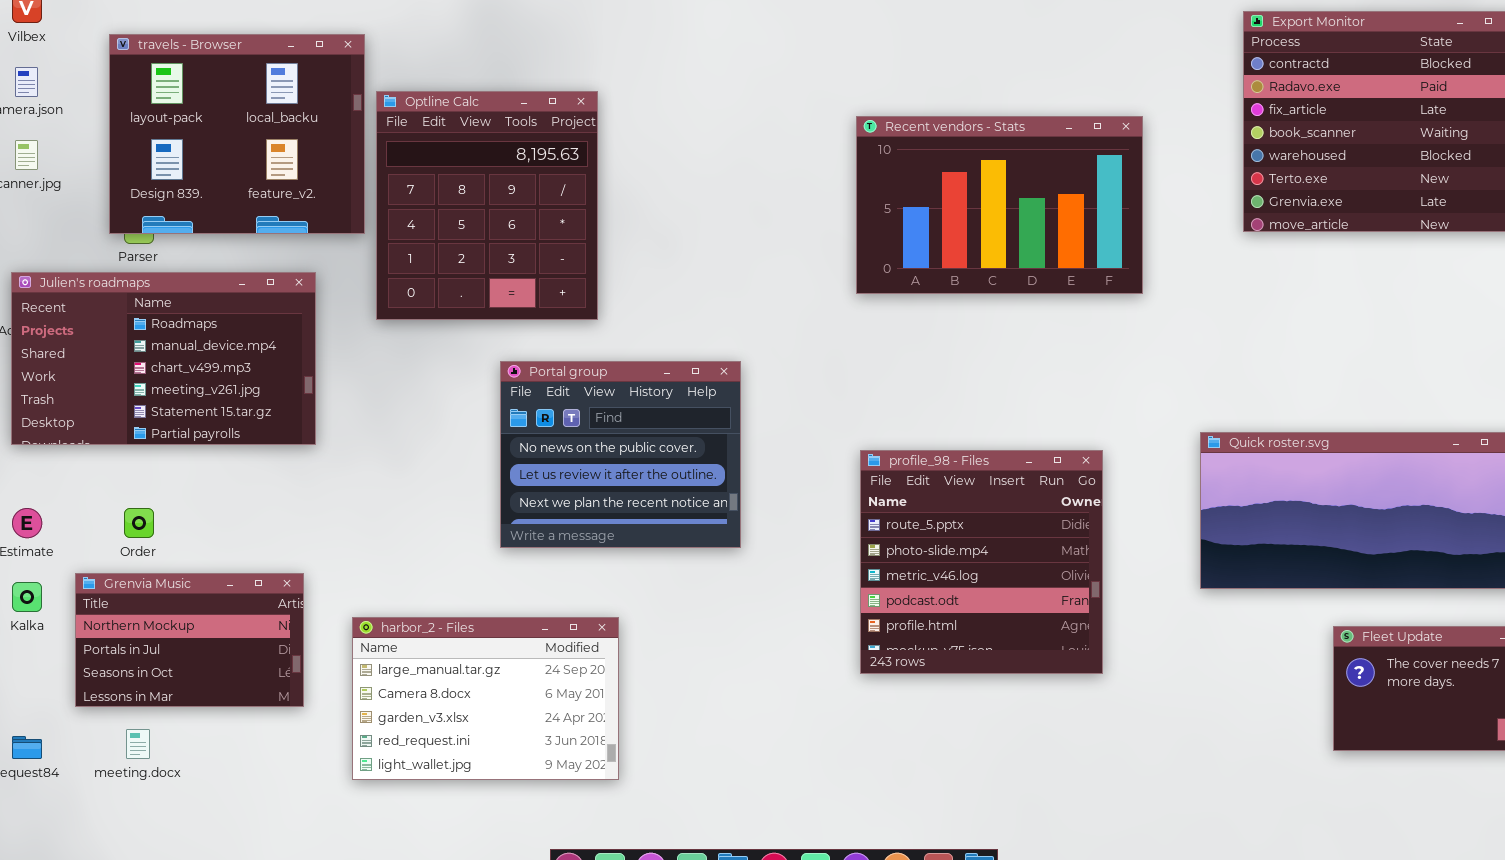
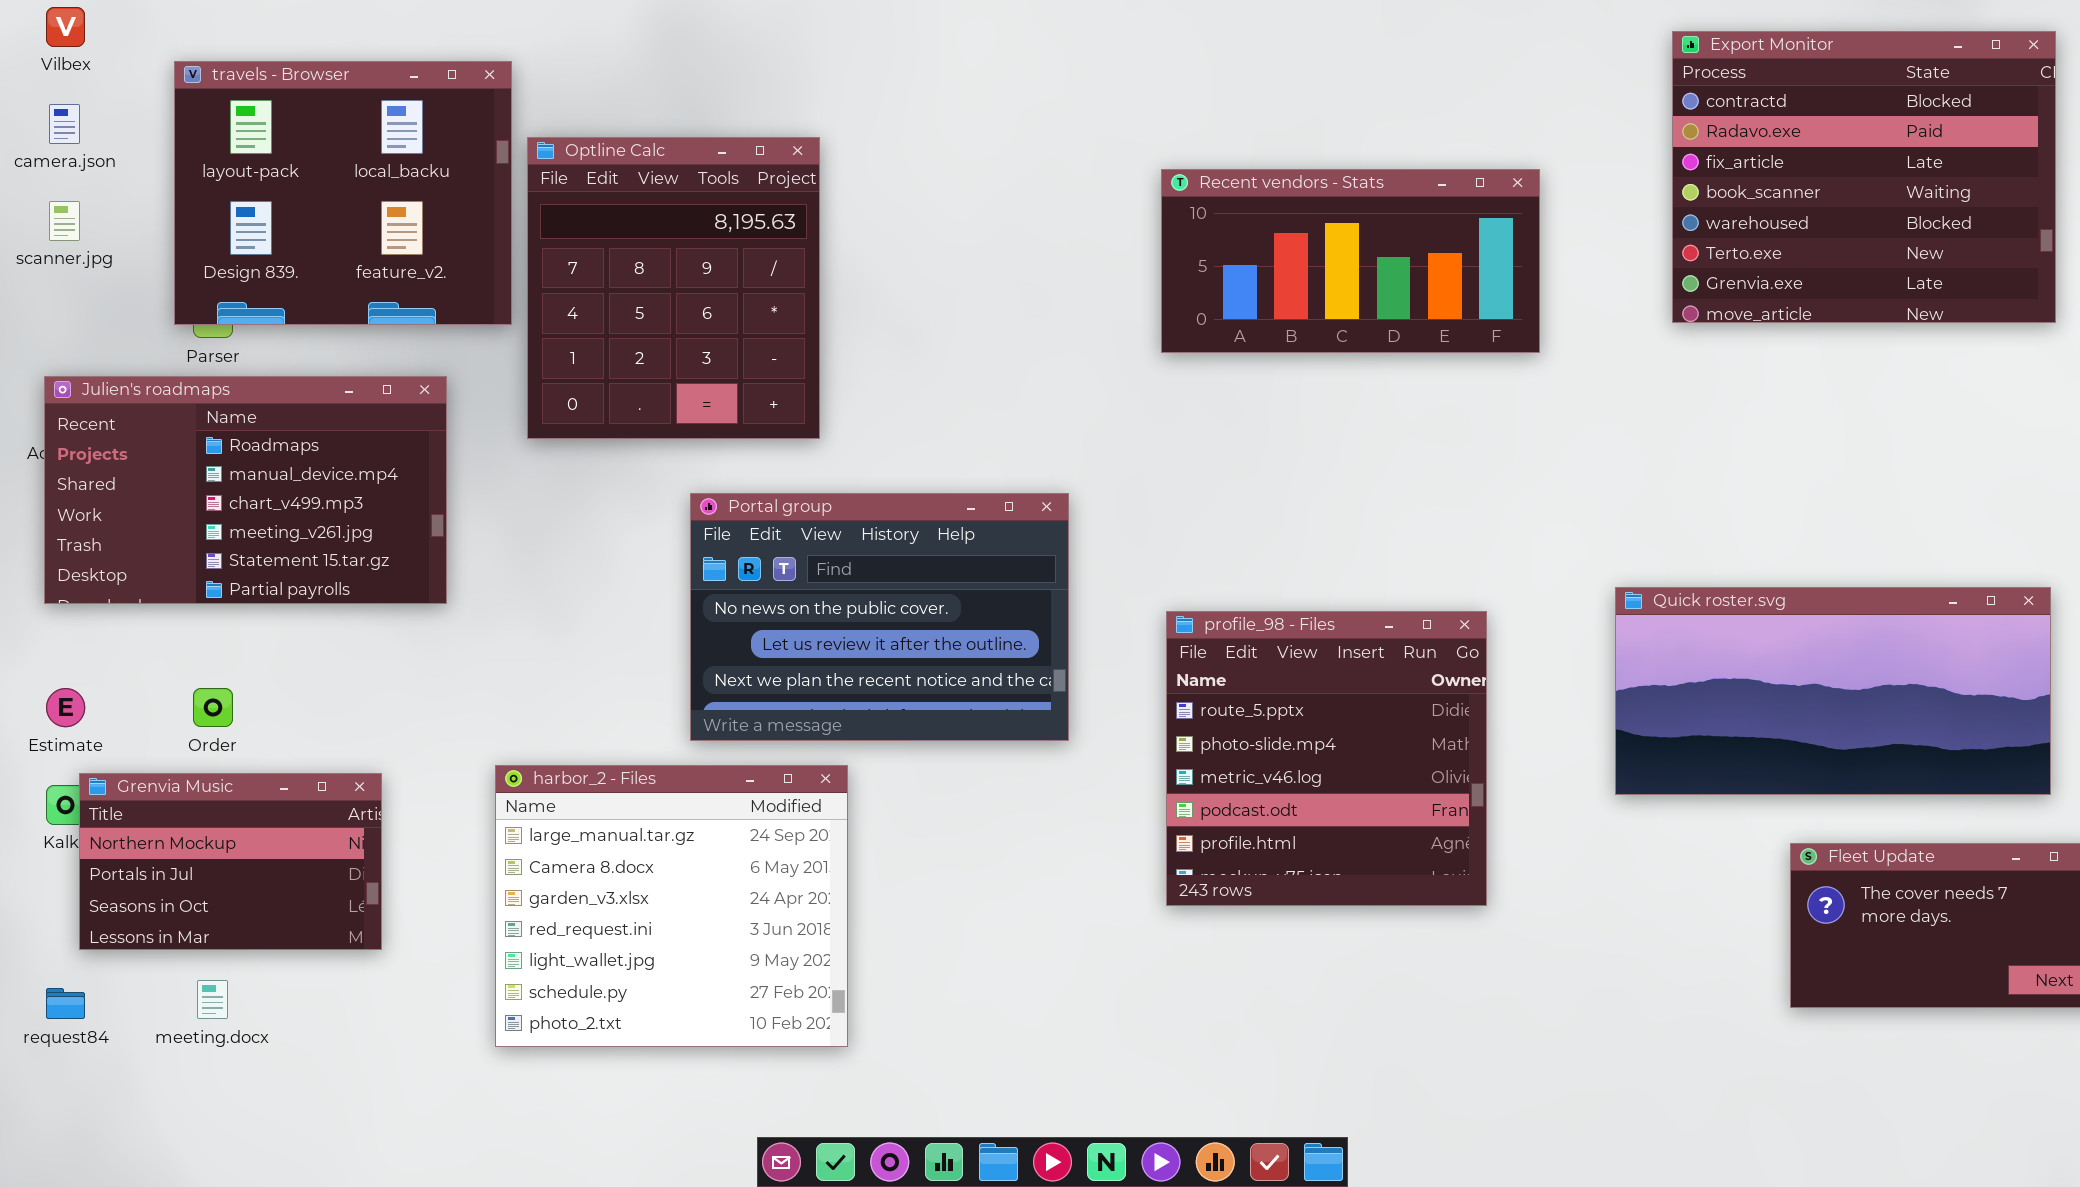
Recent vendors - Stats: [856,116,1143,294] -> [1161,169,1540,353], resized
Portal group: [500,361,741,548] -> [690,493,1069,741], resized
Grenvia Music: [75,573,304,707] -> [79,773,382,950], moved
harbor_2 - Files: [352,617,619,780] -> [495,765,848,1047], resized

